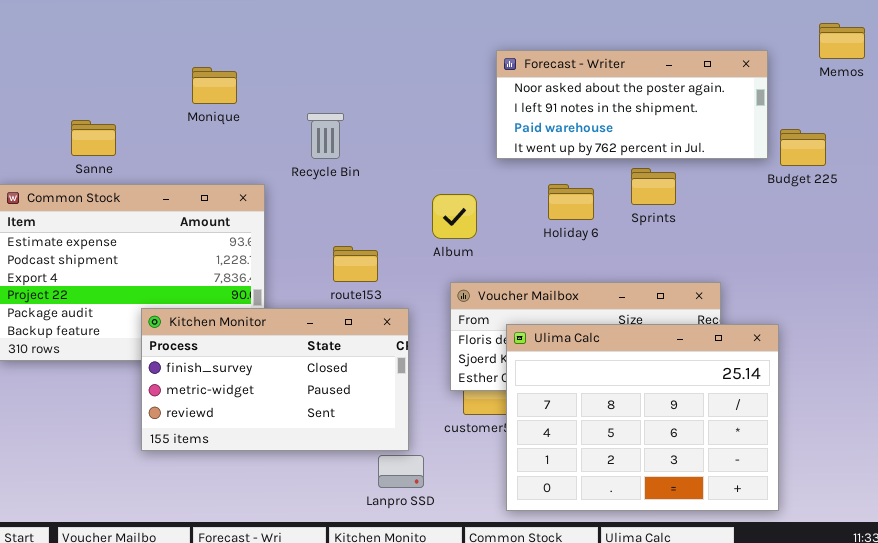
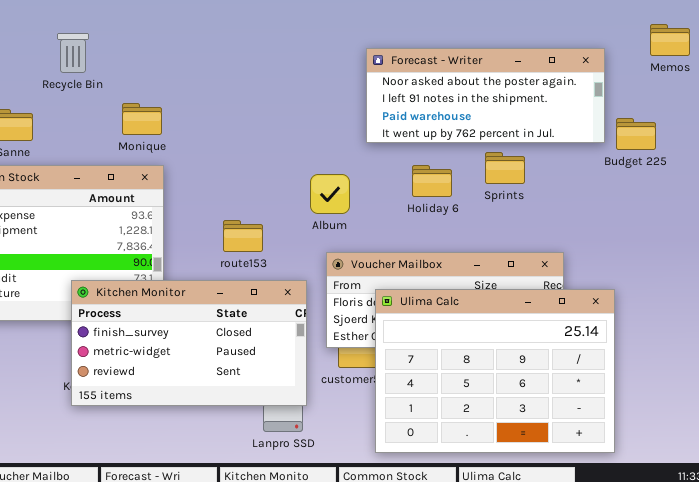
Monique: [192,67,237,104] -> [122,103,162,135], moved
Recycle Bin: [307,113,344,159] -> [57,33,89,73], moved
Kitchen Monitor: [141,308,409,451] -> [71,280,307,406], moved

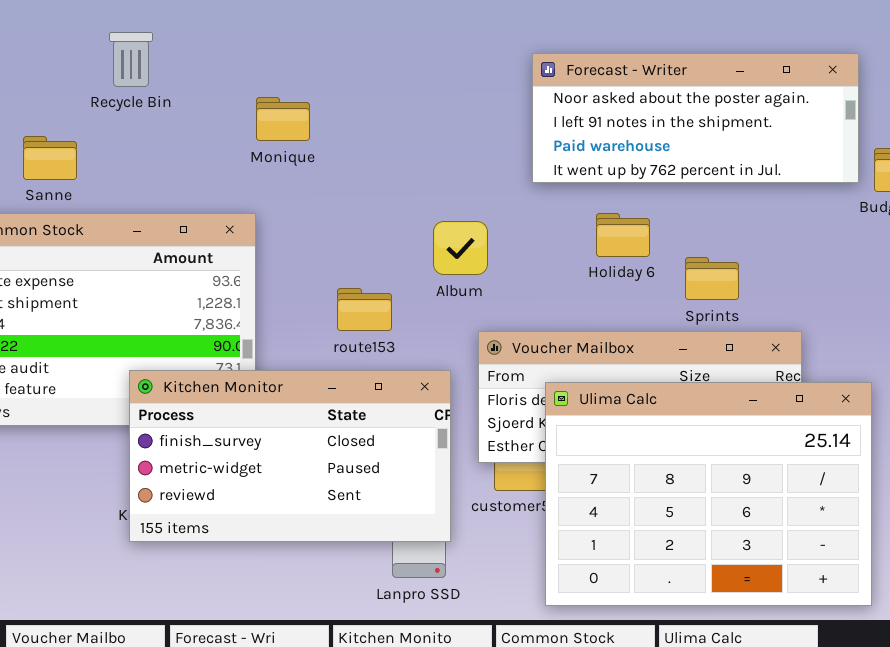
Monique: [122,103,162,135] -> [256,97,310,141], moved
Sprints: [485,152,525,184] -> [685,257,739,300], moved
Album: [310,174,350,214] -> [433,221,488,275], moved

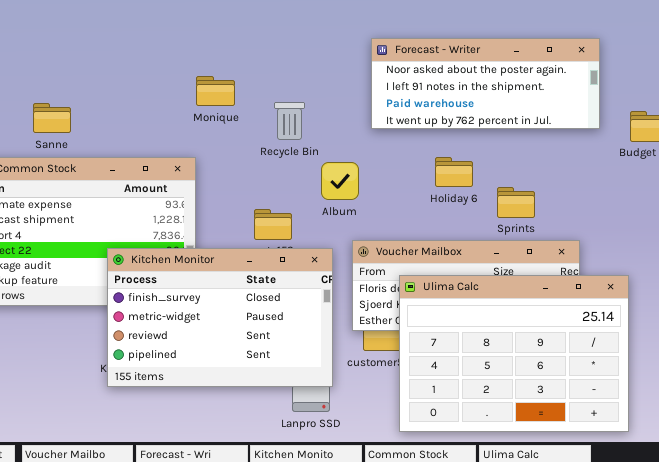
Recycle Bin: [109,32,153,87] -> [274,102,305,140], moved
Forecast - Writer: [532,53,859,183] -> [371,38,600,129], moved
Kitchen Monitor: [129,370,451,542] -> [107,248,333,387], resized

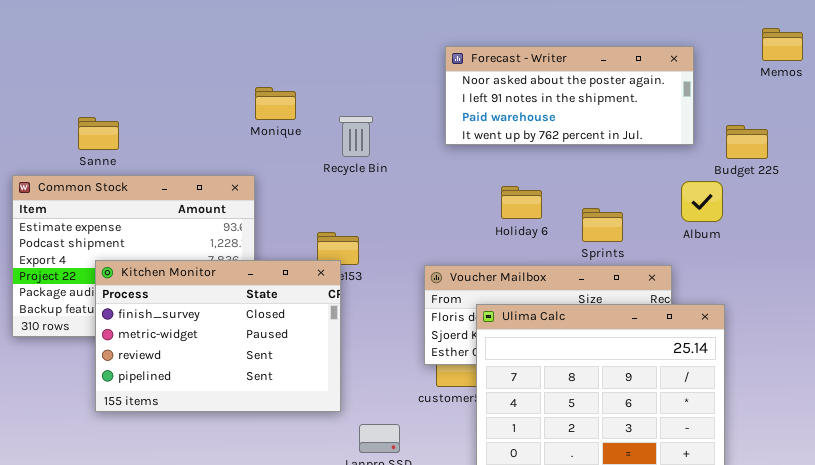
Holiday 6: [435,157,473,187] -> [501,186,542,219], moved
Album: [321,162,359,200] -> [681,181,723,222], moved
Kitchen Monitor: [107,248,333,387] -> [95,260,341,412], moved

